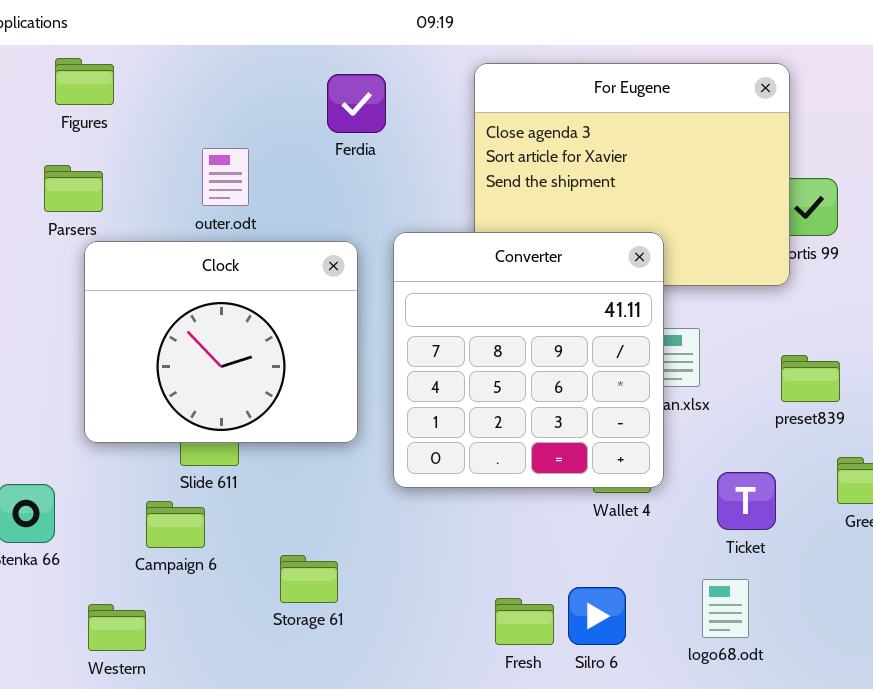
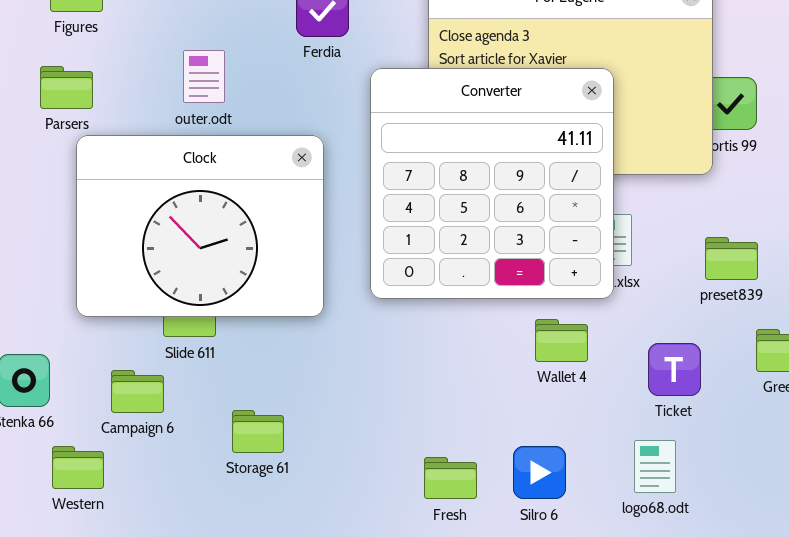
Converter: [393,232,664,488] -> [370,68,614,299], moved
Campaign 6: [146,501,205,548] -> [111,370,164,413], moved
Storage 61: [280,555,338,603] -> [232,410,284,453], moved
Fresh: [495,598,554,645] -> [424,457,477,499], moved
Western: [88,604,146,651] -> [52,446,104,489], moved

